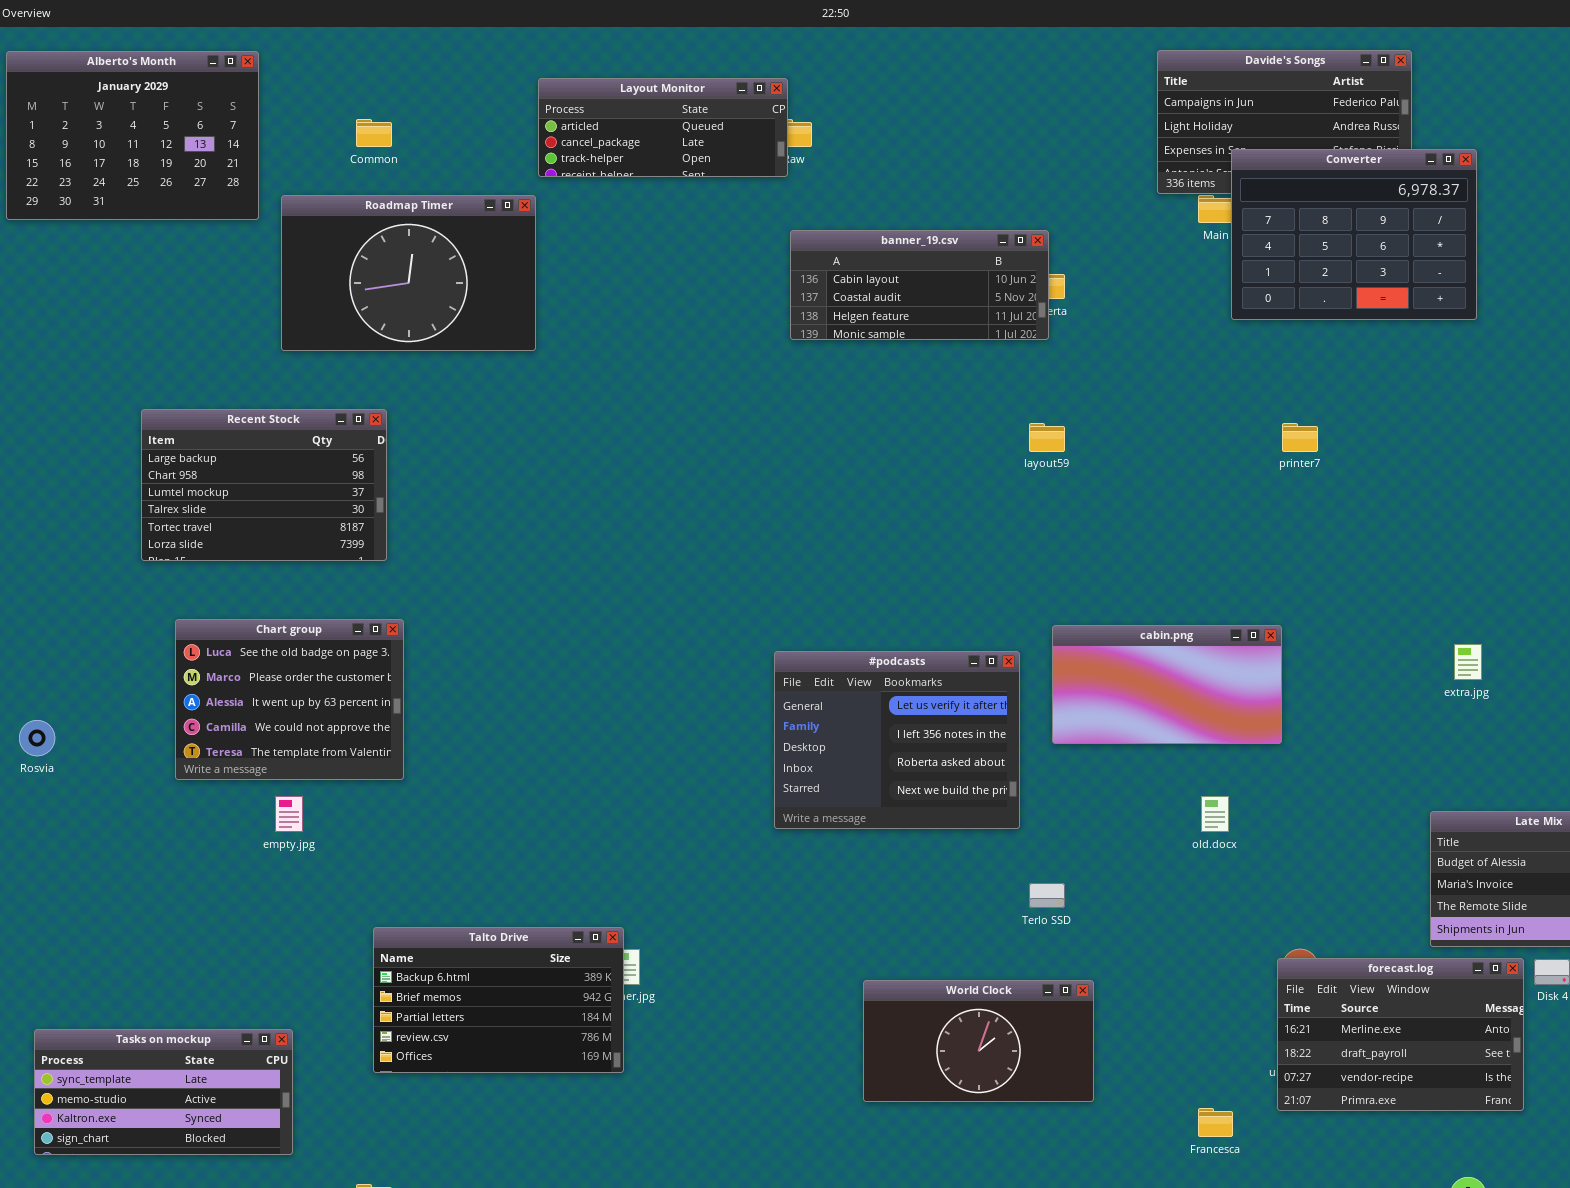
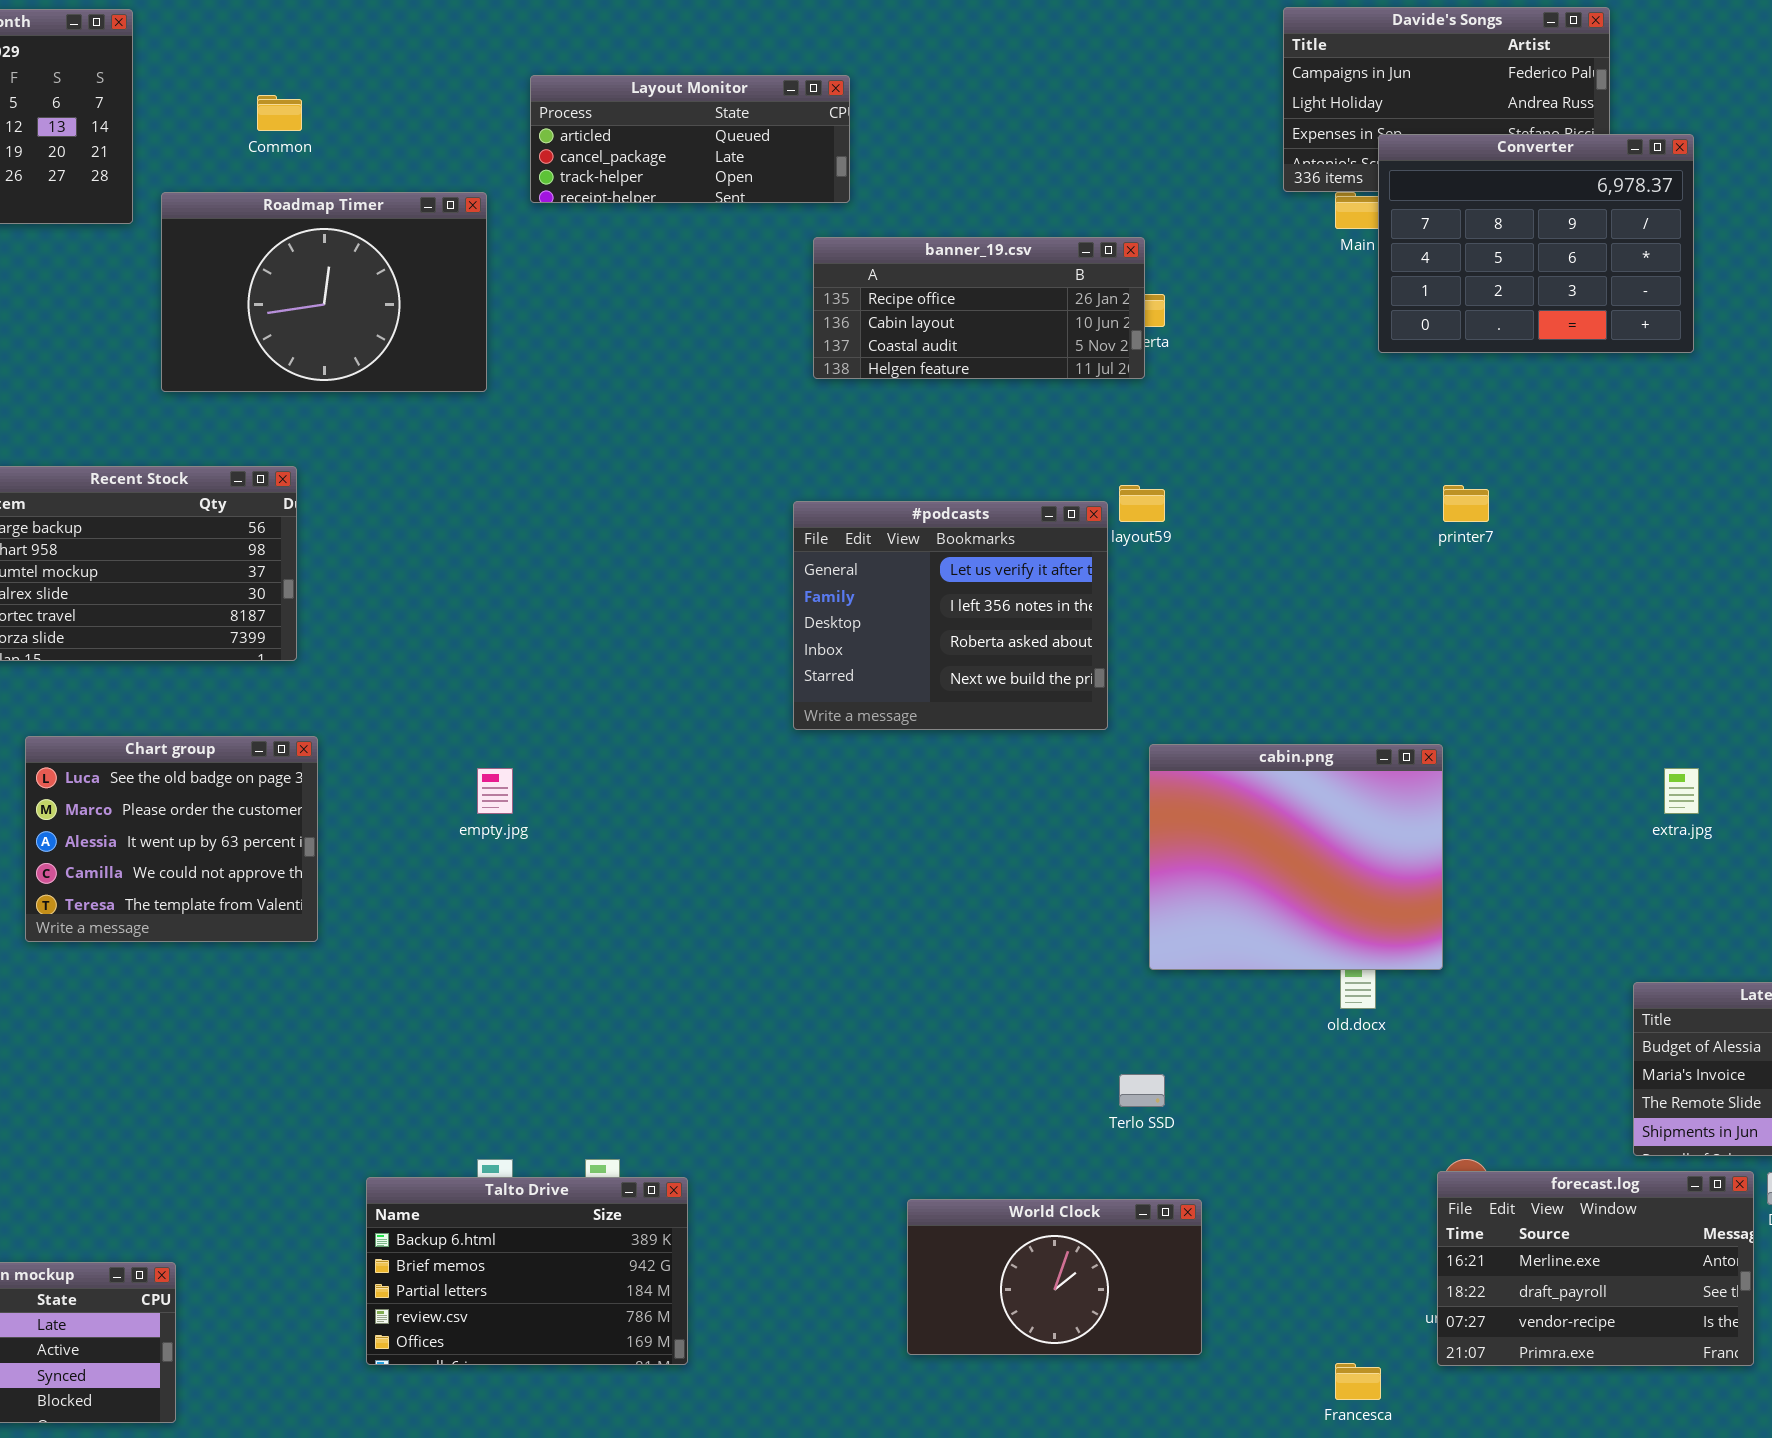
Layout Monitor: [538,78,788,177] -> [530,75,850,203], moved
banner_19.csv: [790,230,1049,340] -> [813,237,1145,379], scrolled up 1 row
cabin.png: [1052,625,1282,744] -> [1149,744,1443,970], resized
#podcasts: [774,651,1020,829] -> [793,501,1108,730], moved
empty.jpg: [275,796,303,832] -> [477,768,513,814], moved
Talto Drive: [373,927,624,1073] -> [366,1177,688,1365], moved

